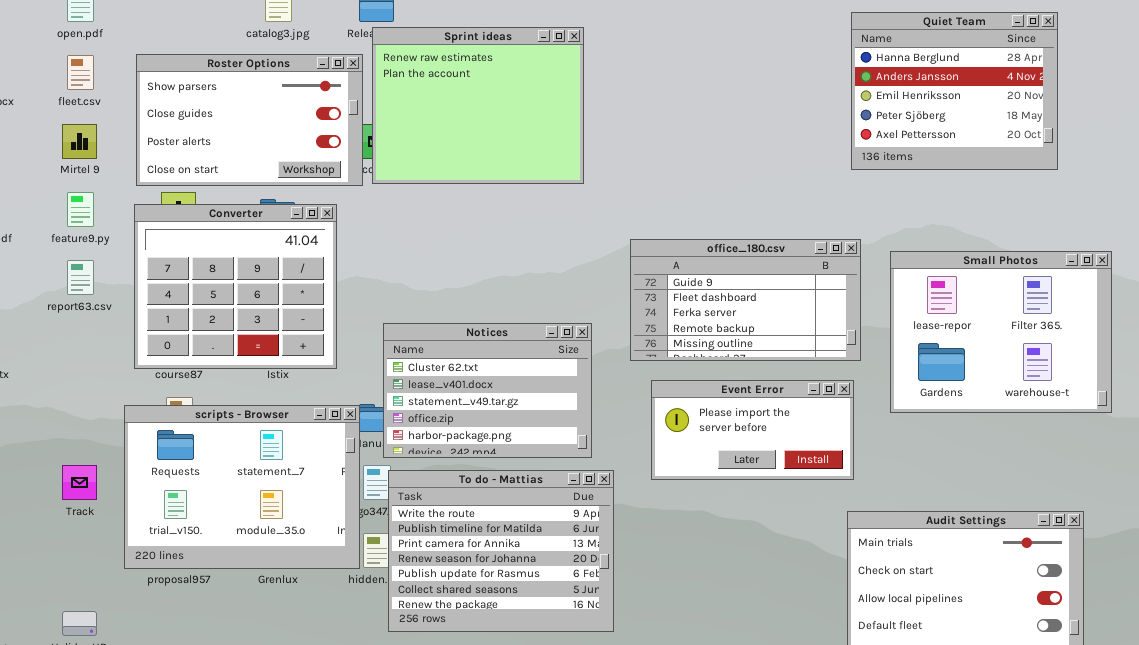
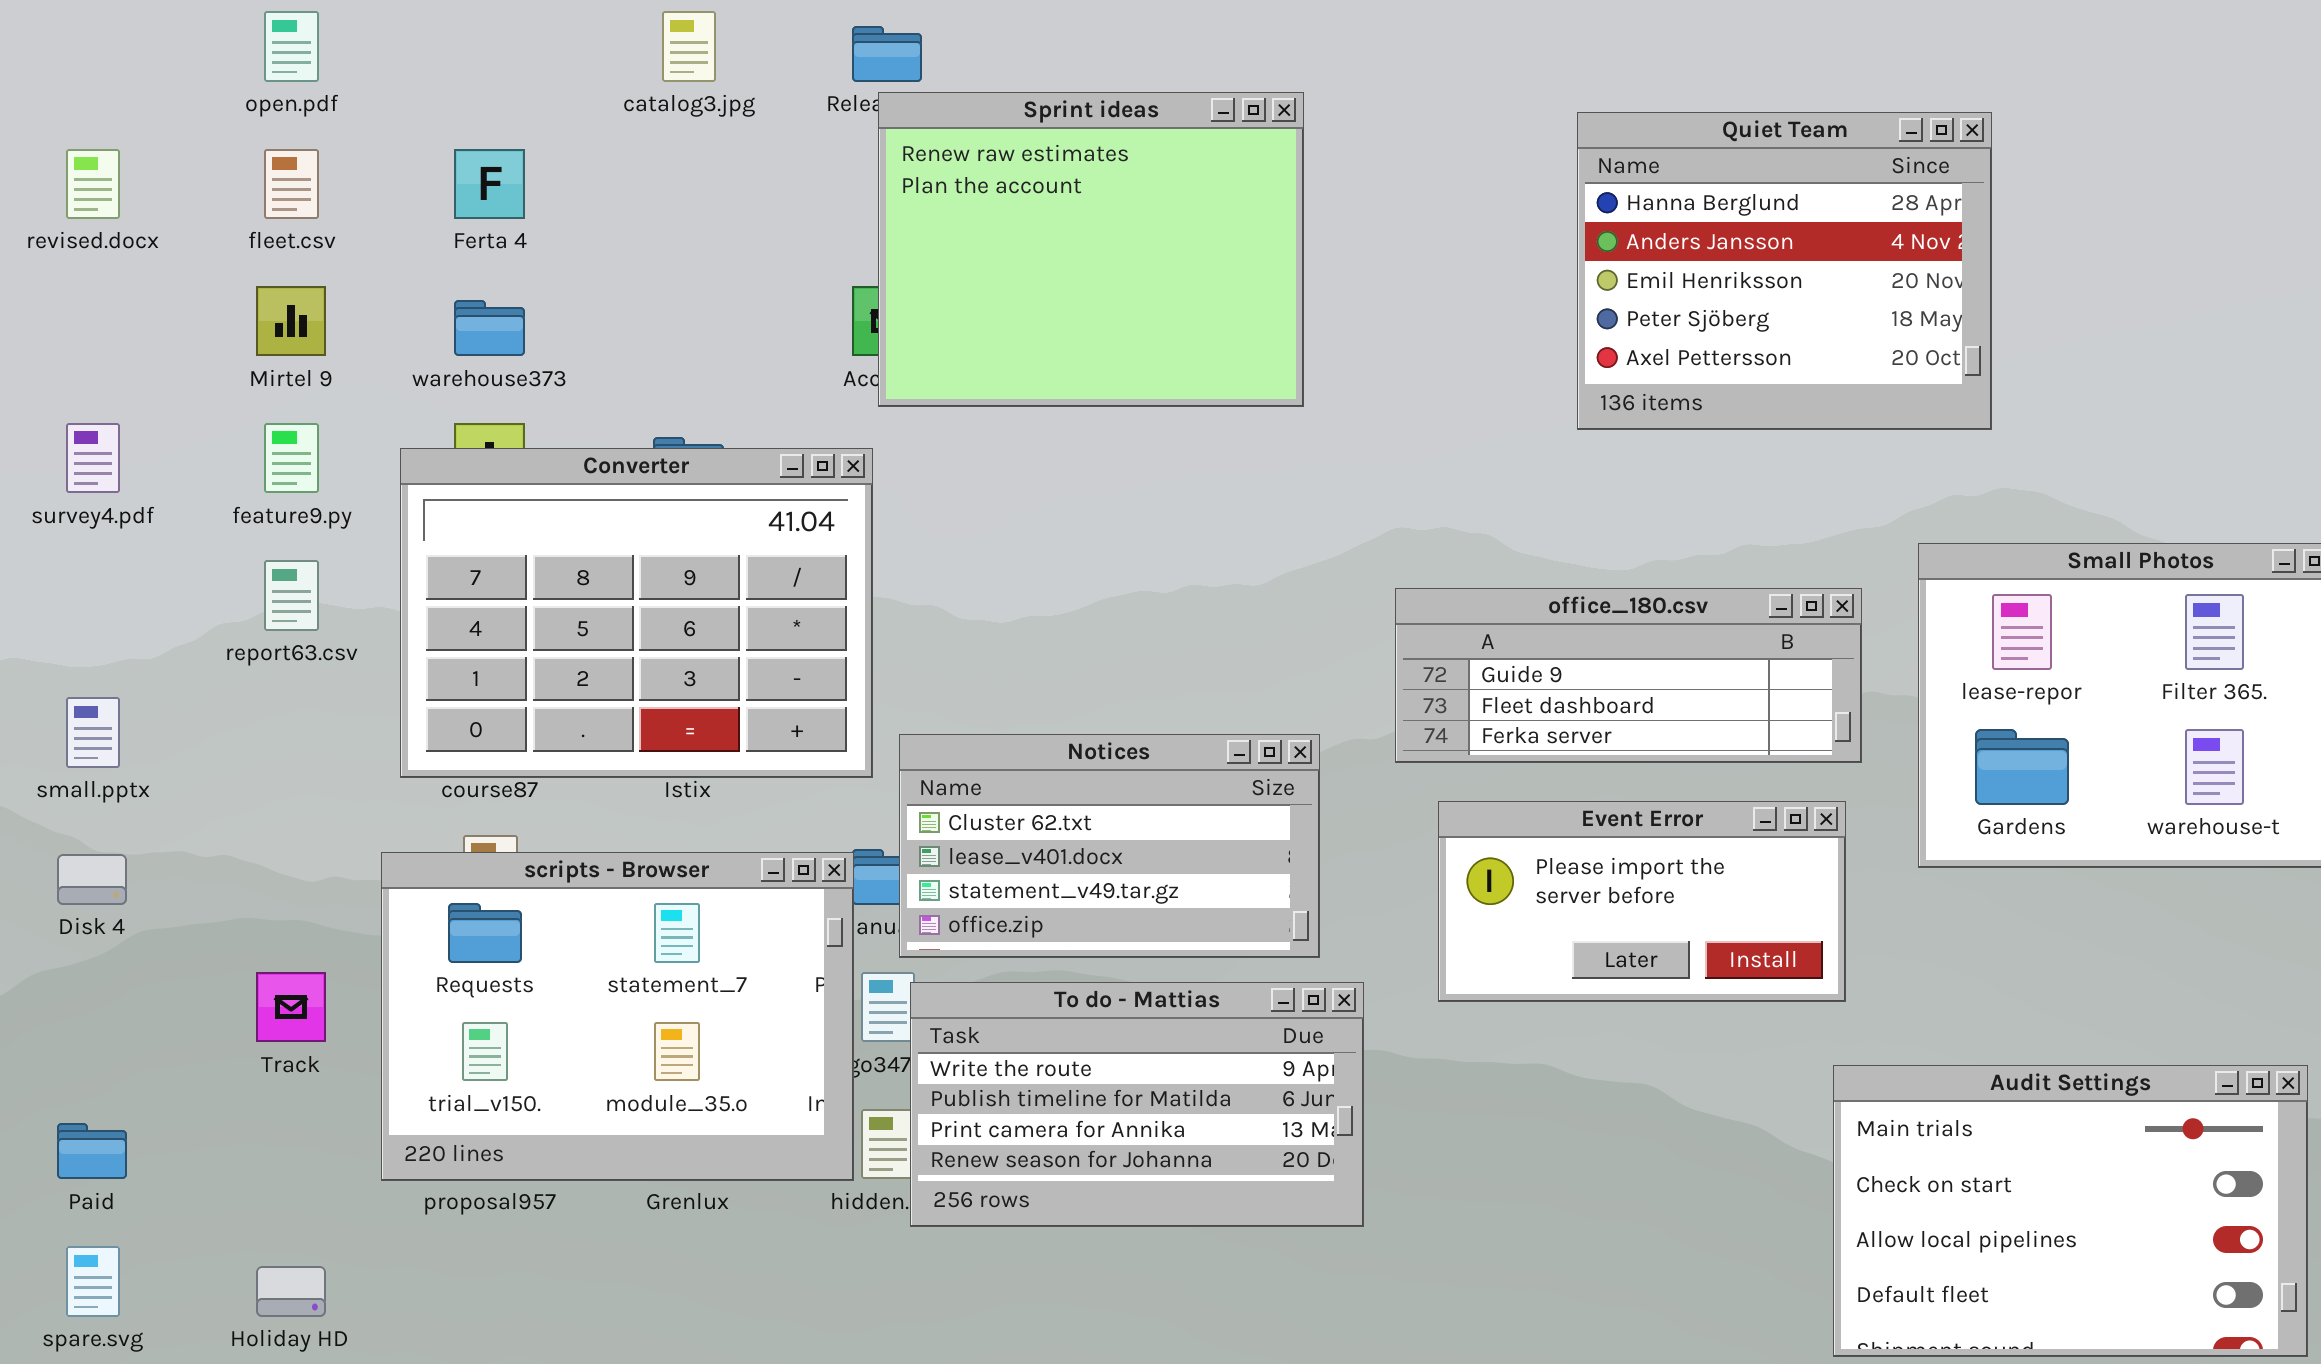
Quiet Team: [851,12,1058,170] -> [1577,112,1992,430], moved
Roster Options: [136,54,363,186] -> none, closed
Converter: [134,204,337,369] -> [400,448,873,778], resized
office_180.csv: [630,239,861,361] -> [1395,588,1862,763], resized
Notices: [383,323,592,458] -> [899,734,1320,958], resized
To do - Mattias: [388,470,614,632] -> [910,982,1364,1227], resized

